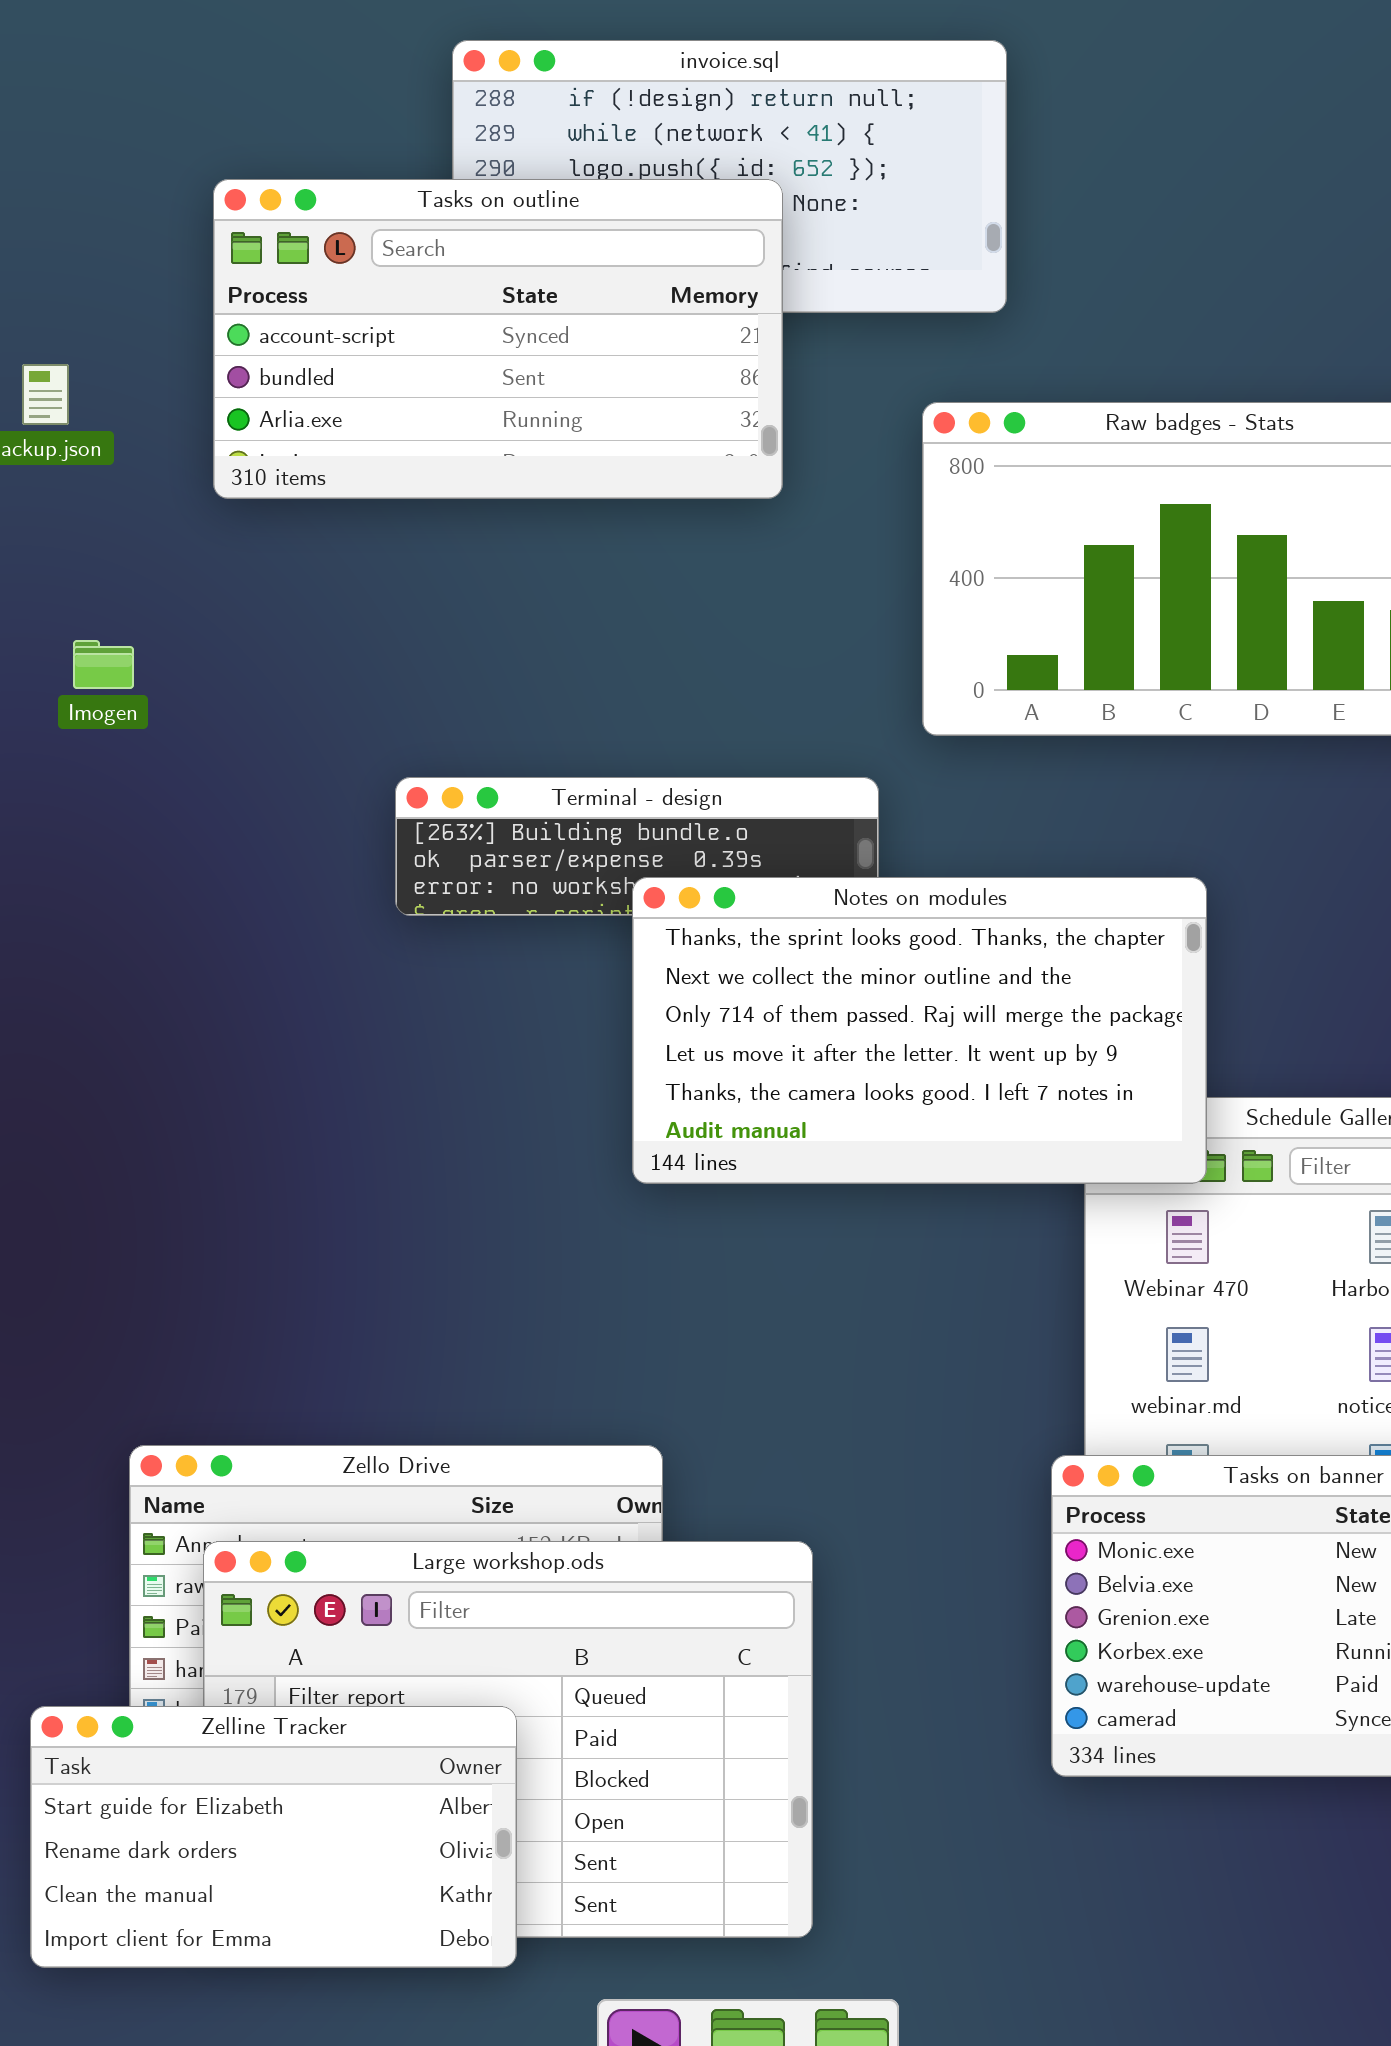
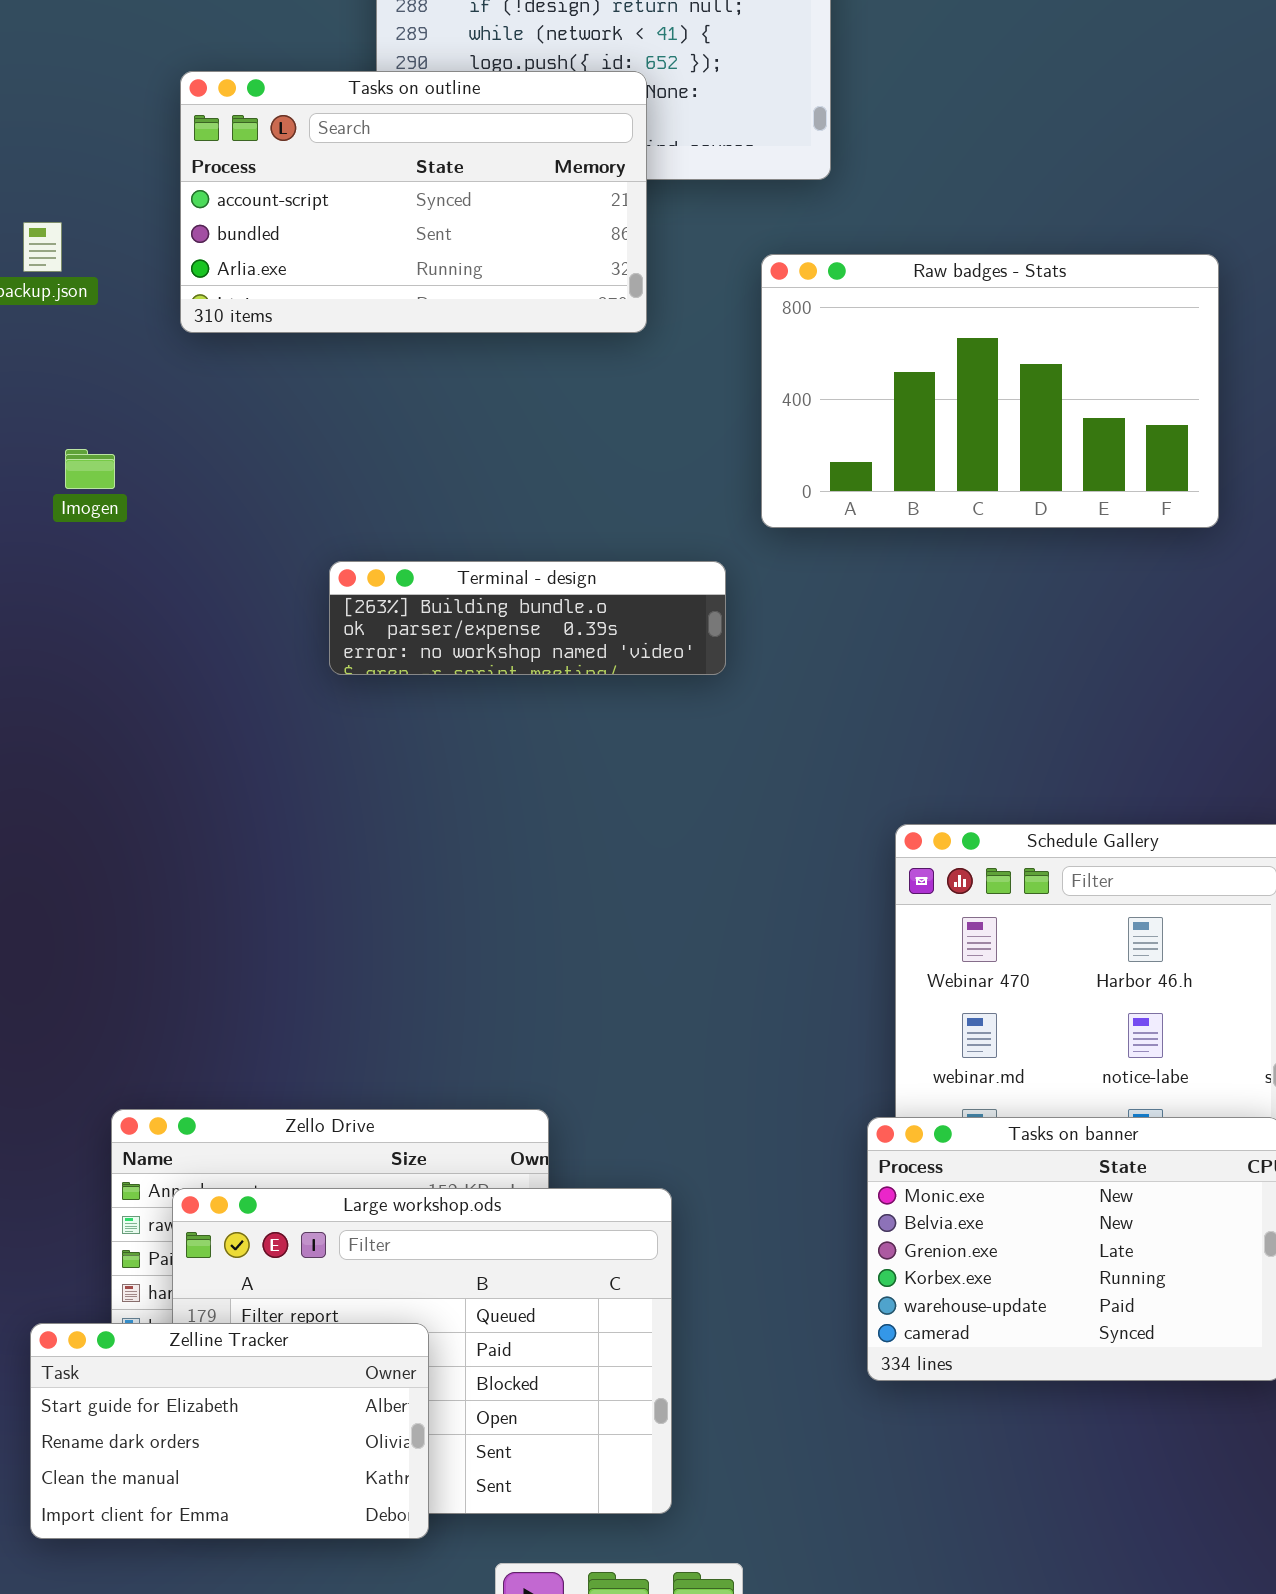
Notes on modules: [632,877,1207,1184] -> none, closed

